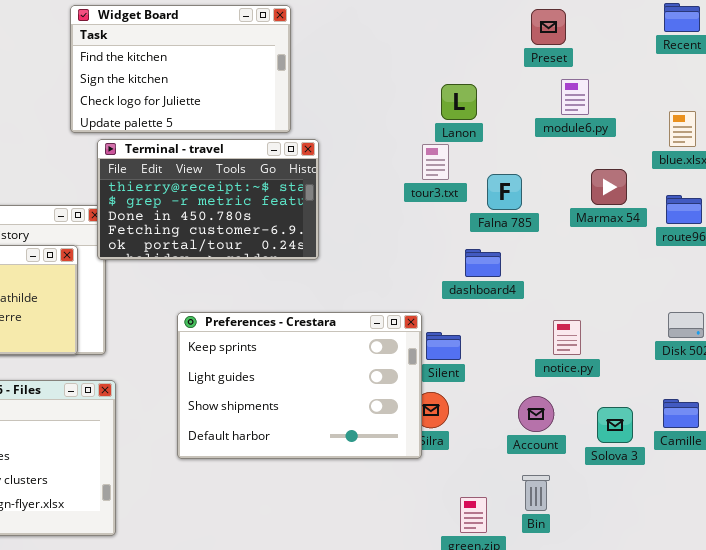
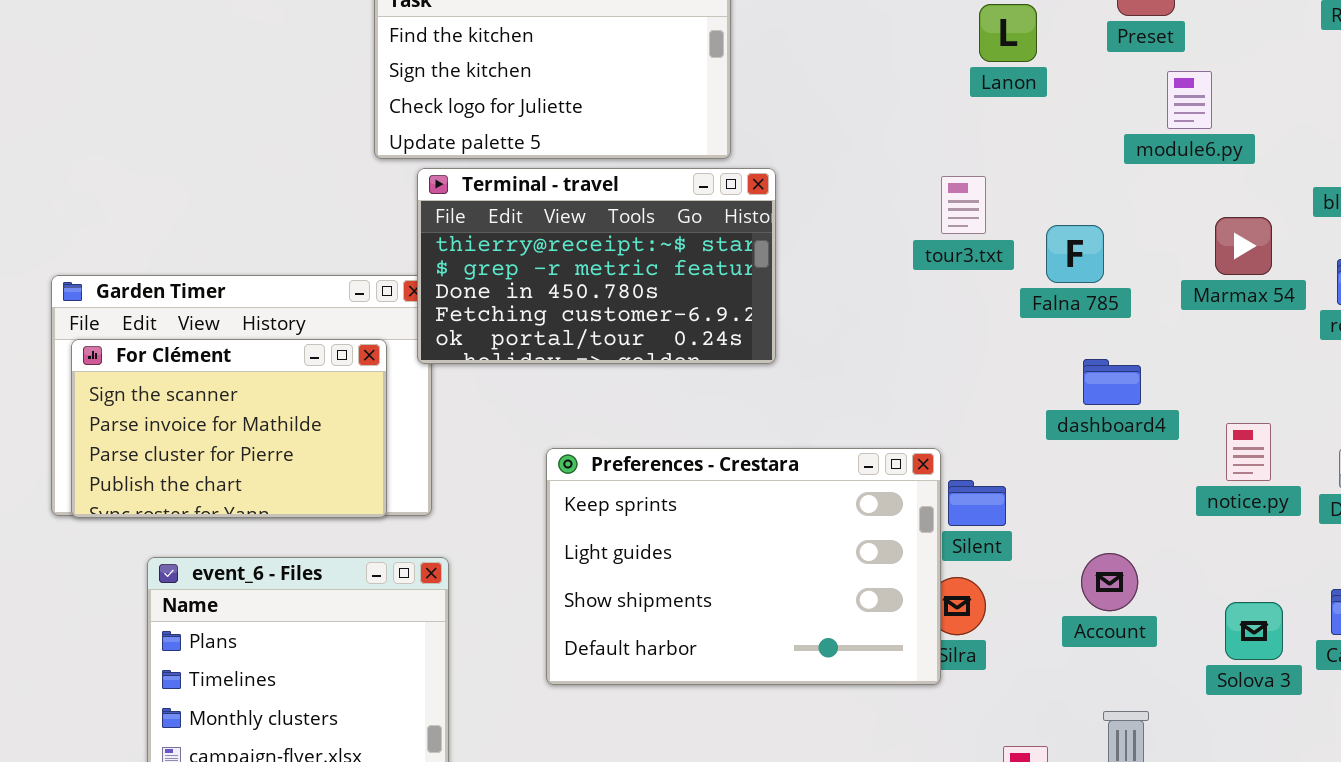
Lanon: [441,84,477,120] -> [979,4,1037,62], moved
dashboard4: [465,249,501,277] -> [1083,359,1141,405], moved
notice.py: [553,320,581,355] -> [1226,423,1271,481], moved
Account: [518,396,554,432] -> [1081,553,1138,611], moved

